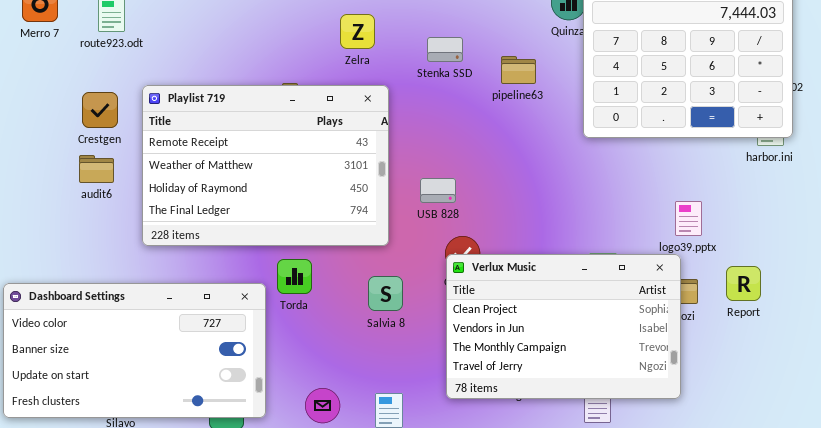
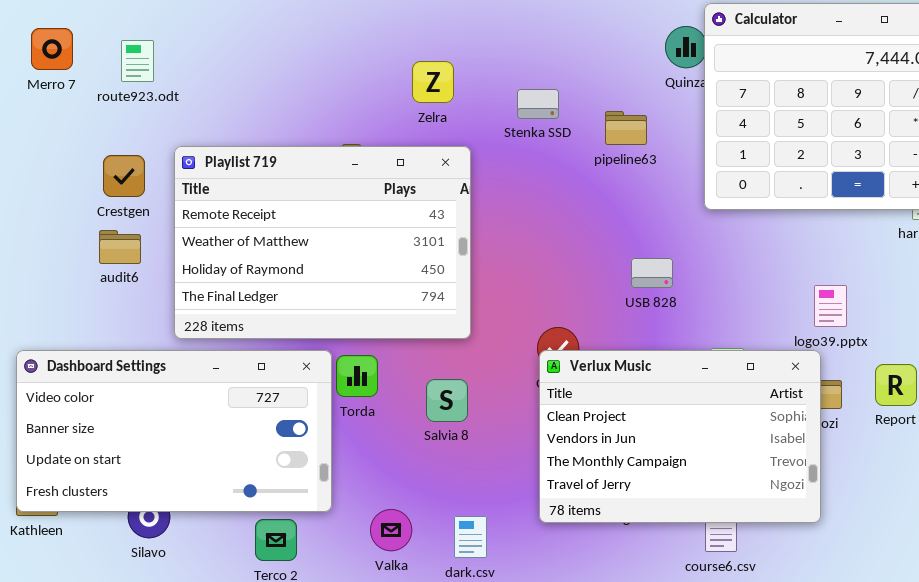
USB 828: [420,178,456,203] -> [631,258,673,288], moved
Salvia 8: [368,276,403,311] -> [426,379,468,422], moved
Dashboard Settings: [3,283,266,418] -> [16,350,332,512], moved

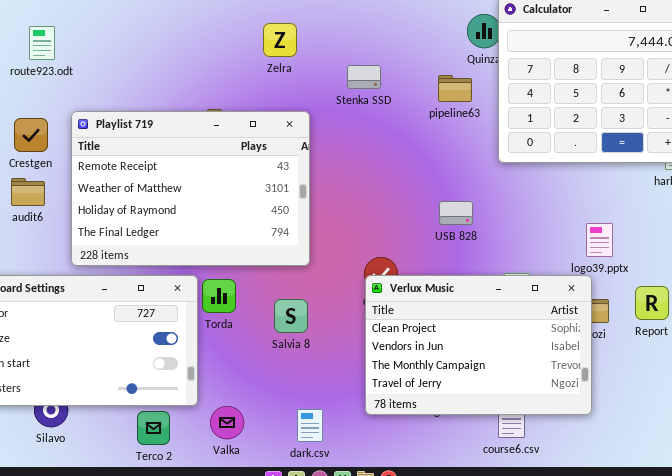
Zelra: [412,61,454,103] -> [263,23,297,57], moved
pipeline63: [605,111,647,145] -> [438,75,472,102], moved
Valka: [370,509,412,551] -> [210,406,244,439], moved

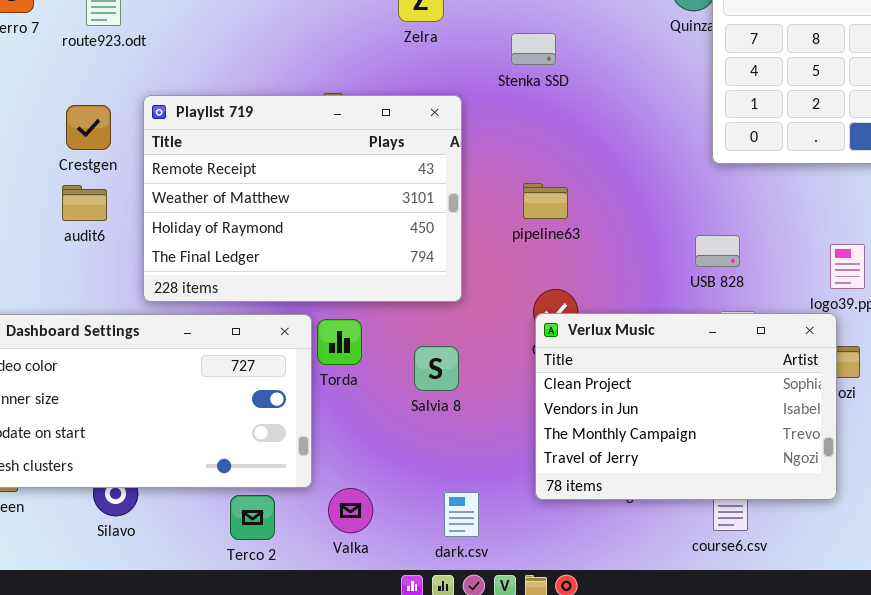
pipeline63: [438,75,472,102] -> [523,183,568,219], moved
USB 828: [439,201,473,225] -> [695,235,740,267], moved

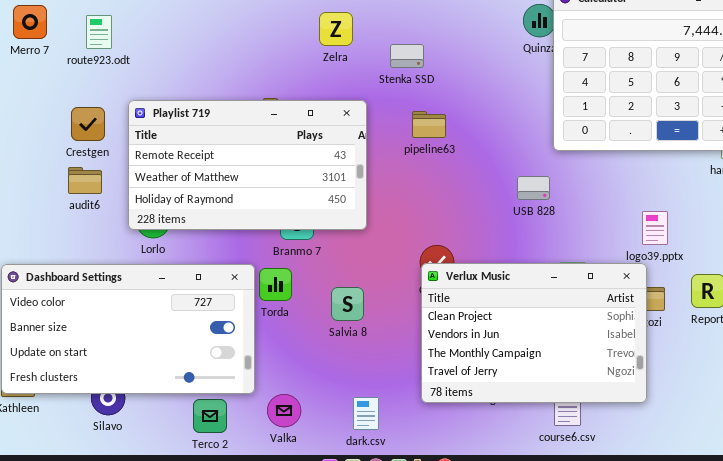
Stenka SSD: [511,33,556,65] -> [390,44,424,68], moved
Playlist 719: [143,95,462,302] -> [128,100,367,230], resized
pipeline63: [523,183,568,219] -> [412,111,446,138], moved
USB 828: [695,235,740,267] -> [517,176,550,200], moved

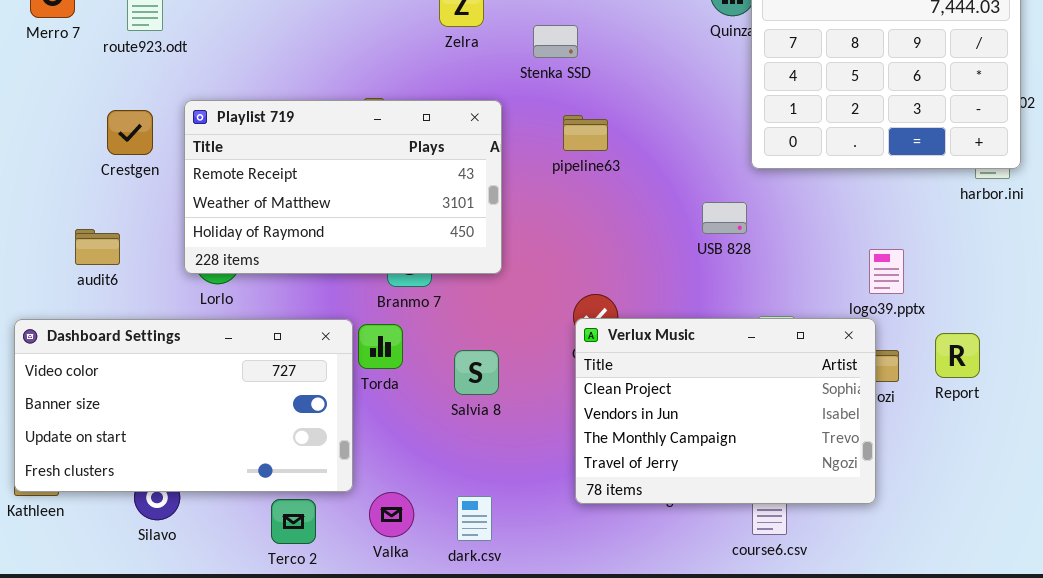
audit6: [68,167,102,194] -> [75,229,120,265], moved
dark.csv: [353,397,379,430] -> [457,496,492,541], moved

